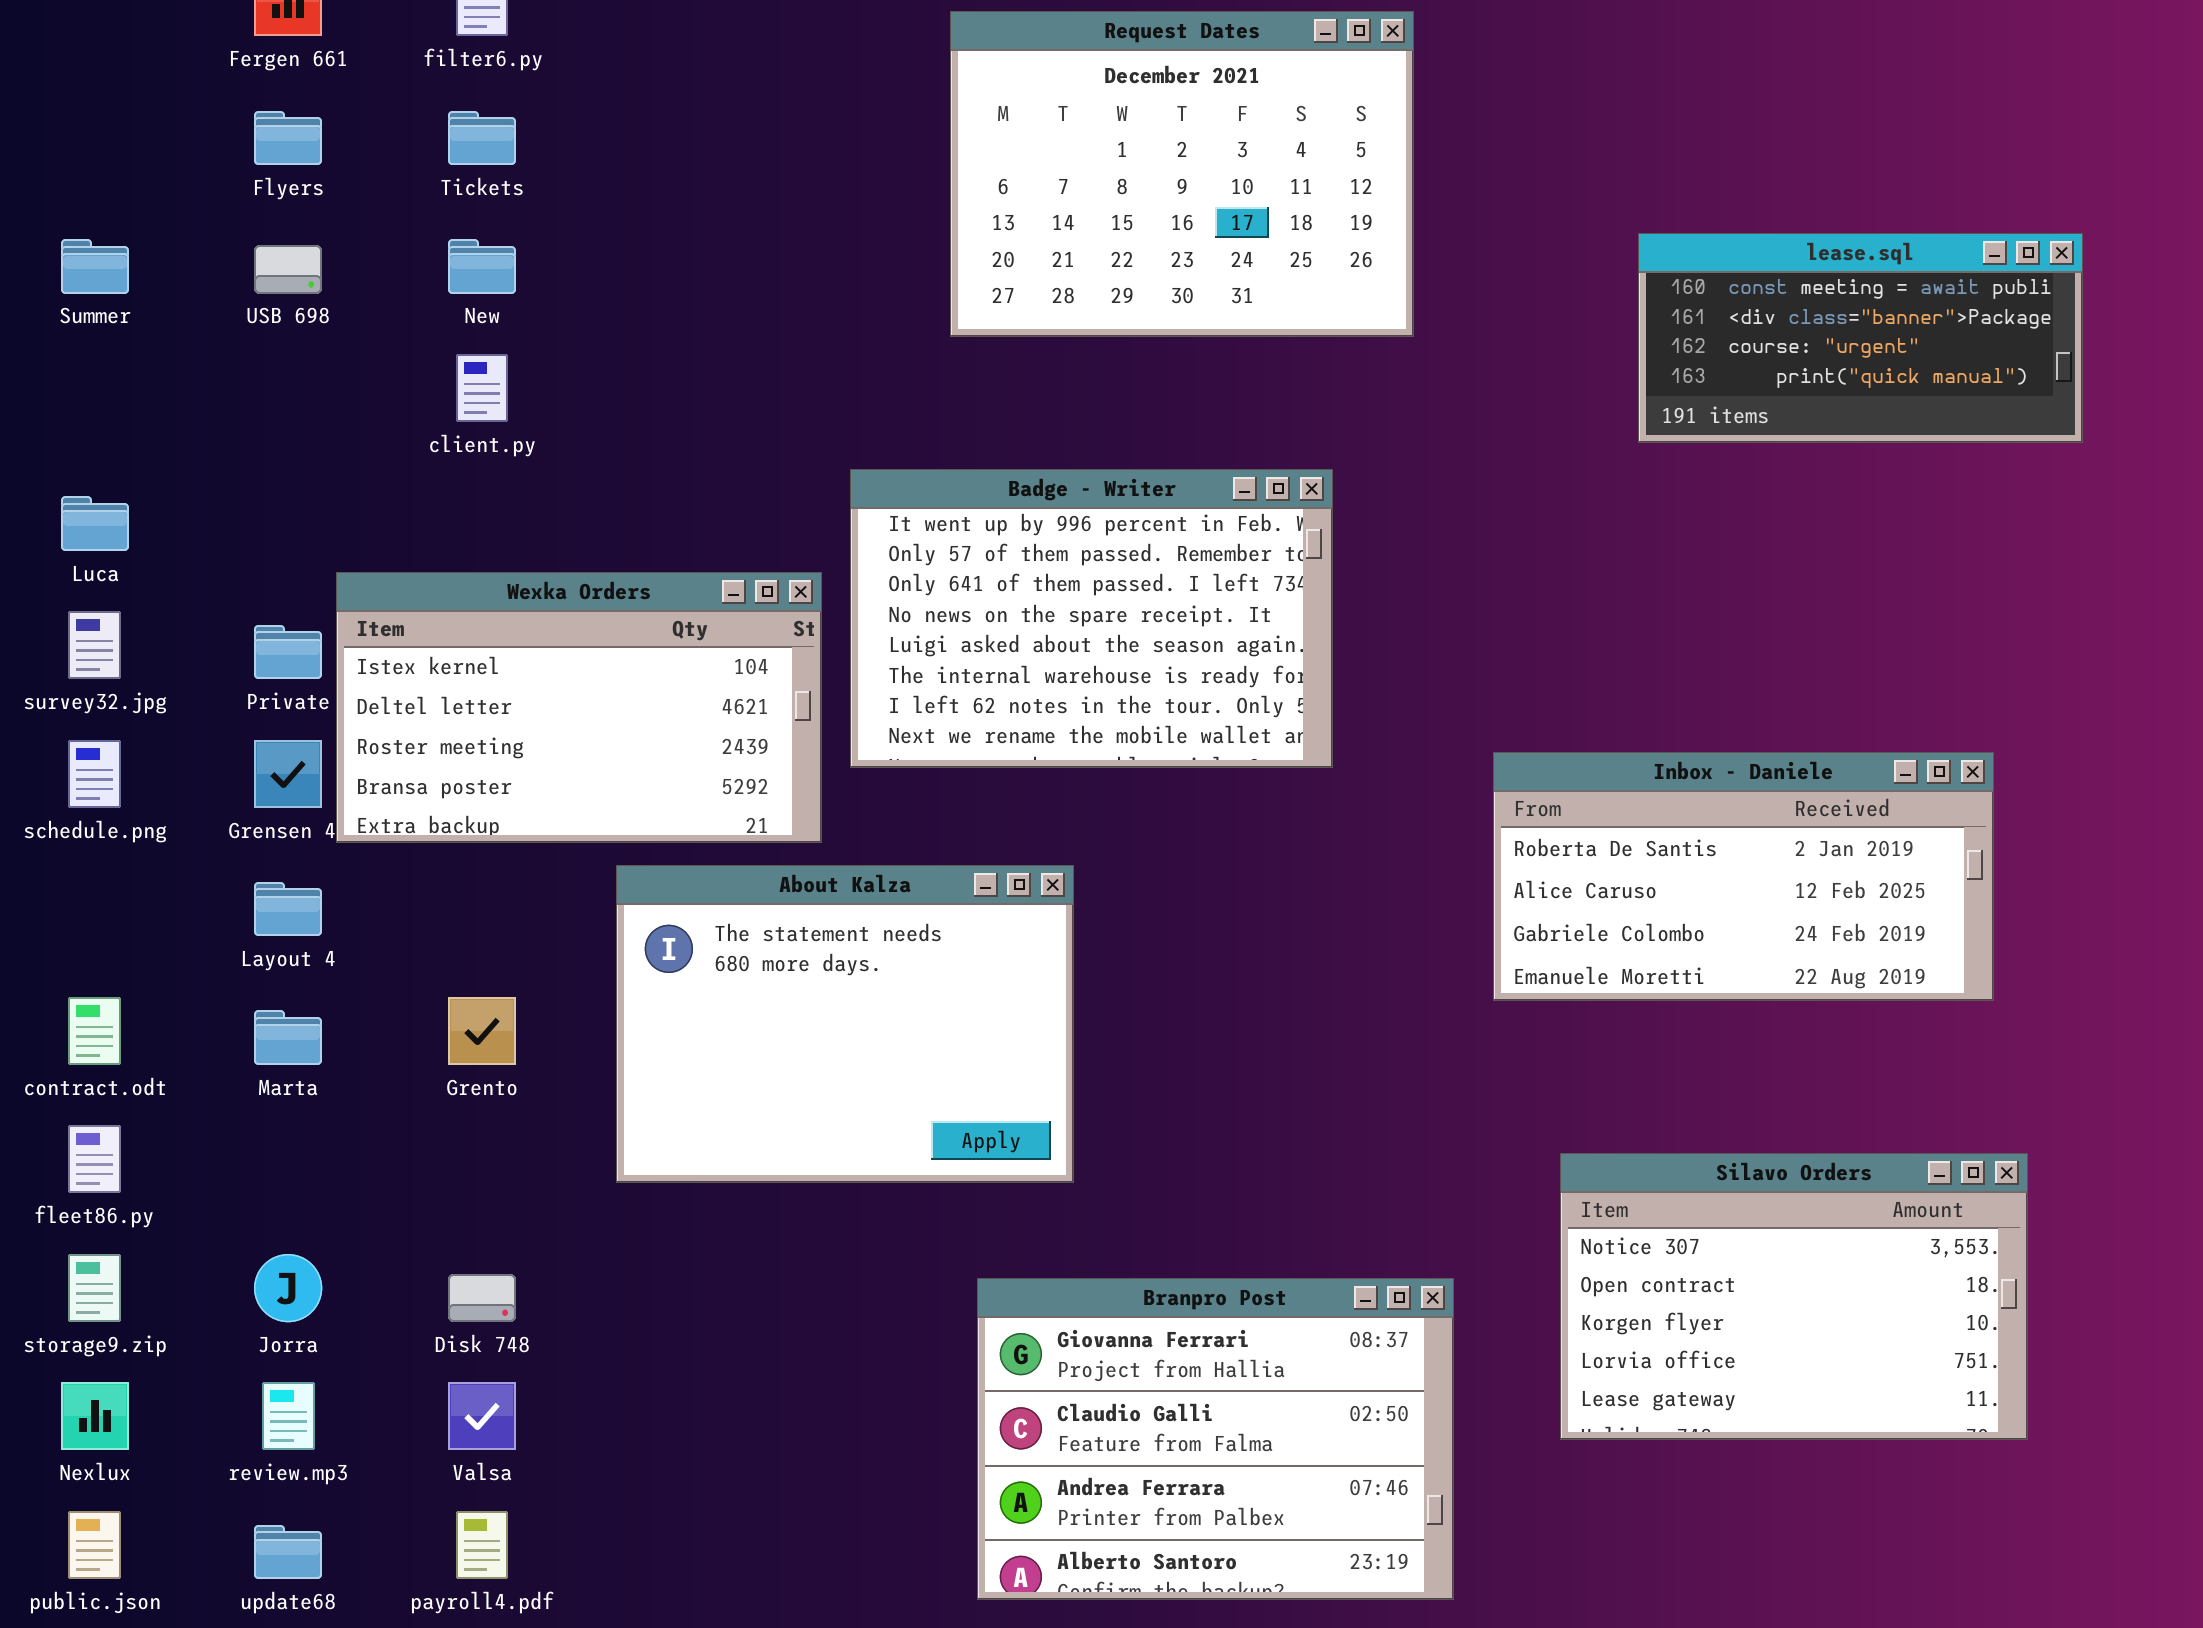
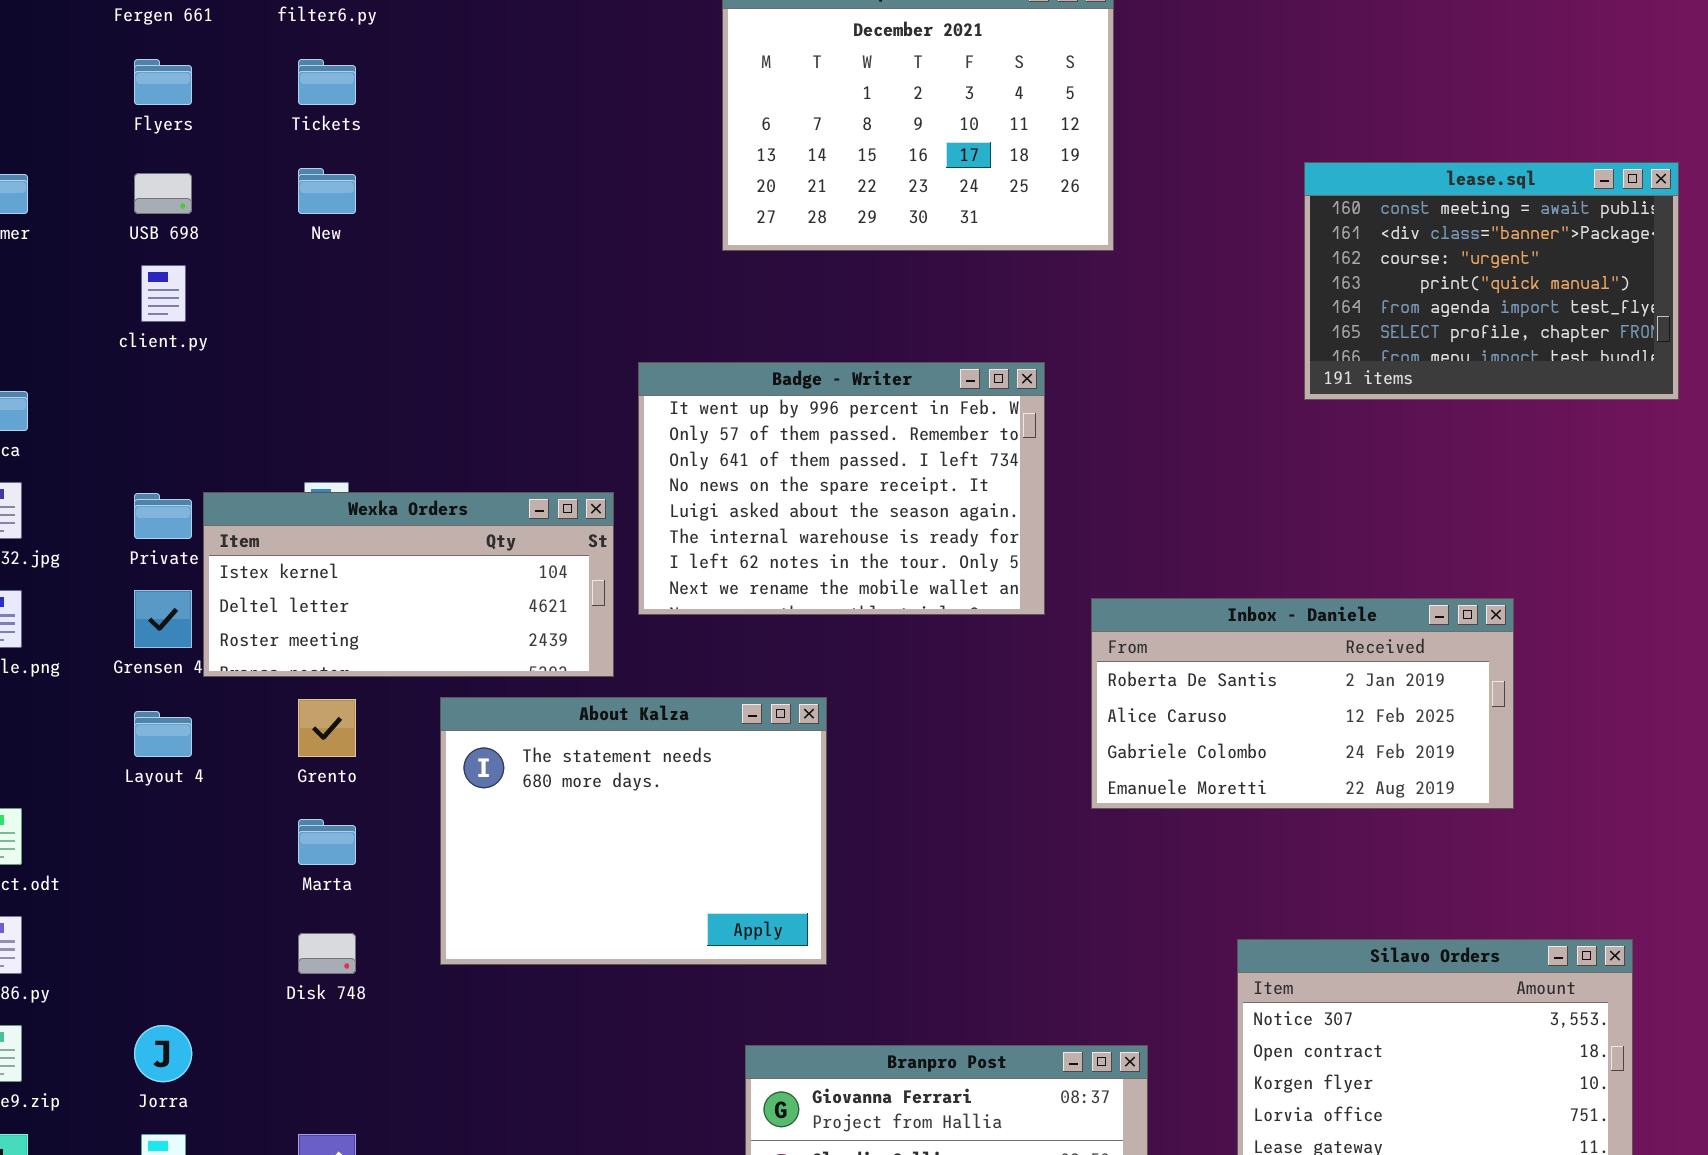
lease.sql: [1638,233,2083,443] -> [1304,162,1679,400], resized
client.py: [456,354,508,422] -> [141,265,186,322], moved
Wexka Orders: [336,572,822,843] -> [203,492,614,677], resized
Inbox - Daniele: [1493,752,1994,1001] -> [1091,598,1514,809], moved
Grento: [448,997,516,1065] -> [298,699,356,757], moved
Marta: [254,1010,322,1065] -> [298,819,356,865], moved
Disk 748: [448,1274,516,1322] -> [298,933,356,974], moved

